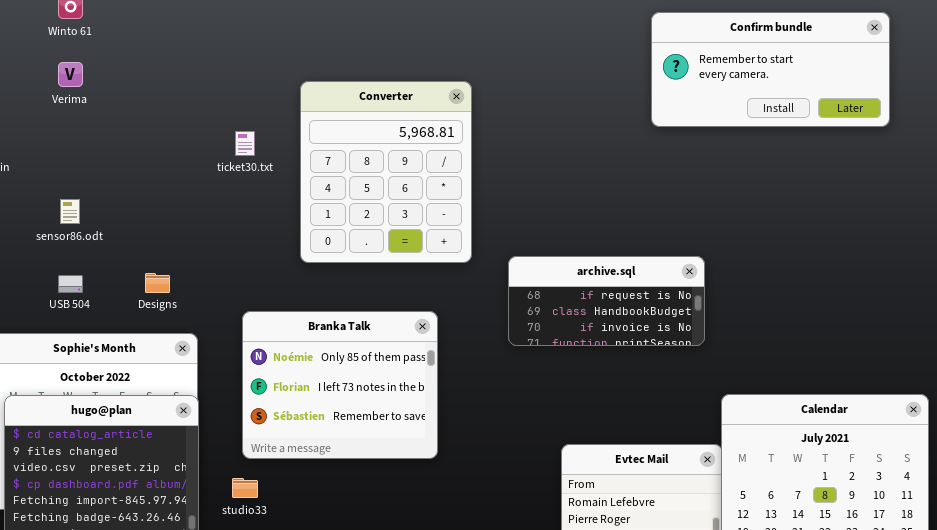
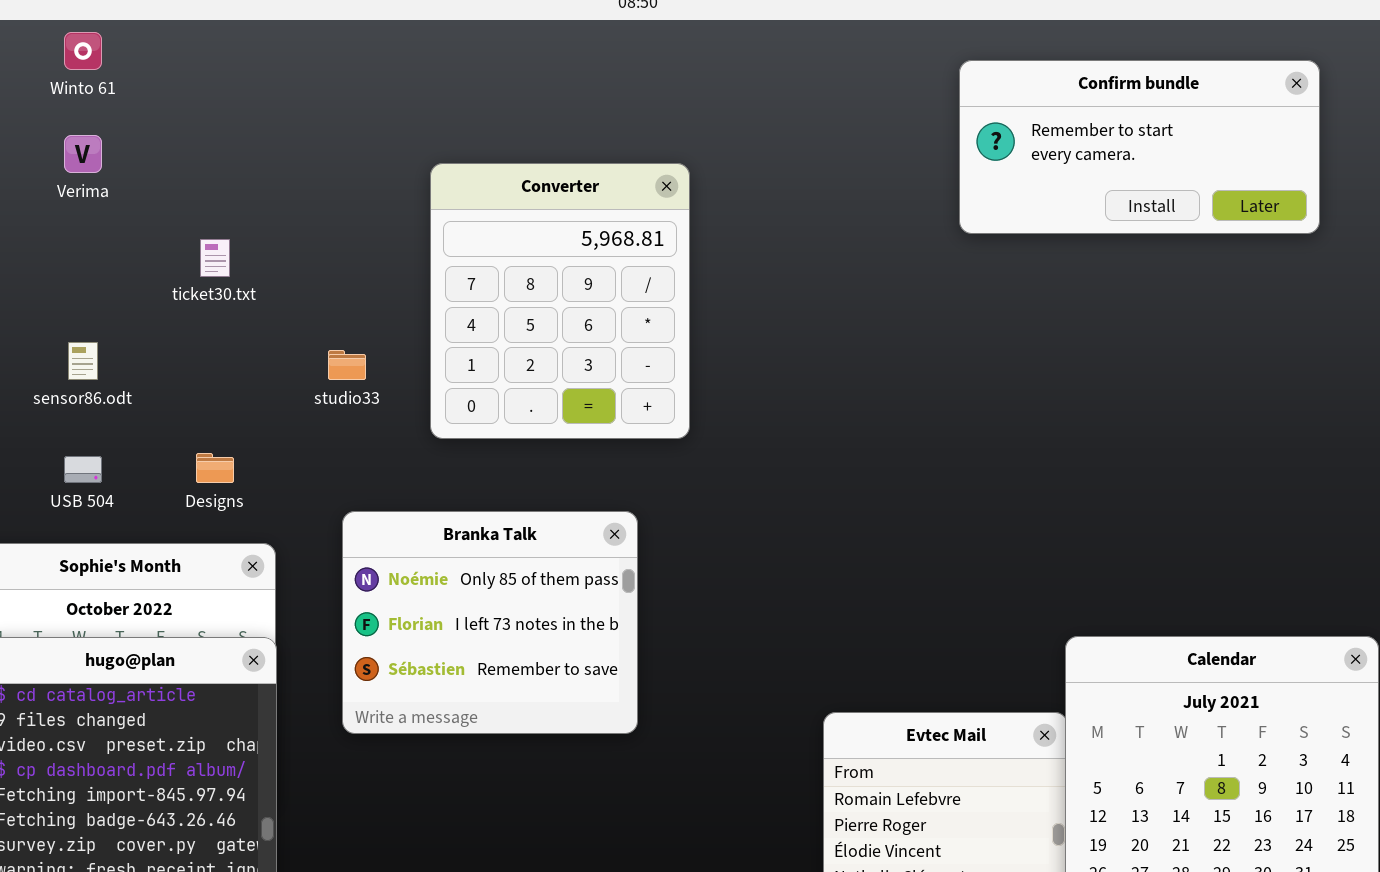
ticket30.txt: [235,131,255,156] -> [200,239,230,277], moved
archive.sql: [508,256,705,346] -> none, closed
studio33: [232,478,258,498] -> [328,350,366,380], moved

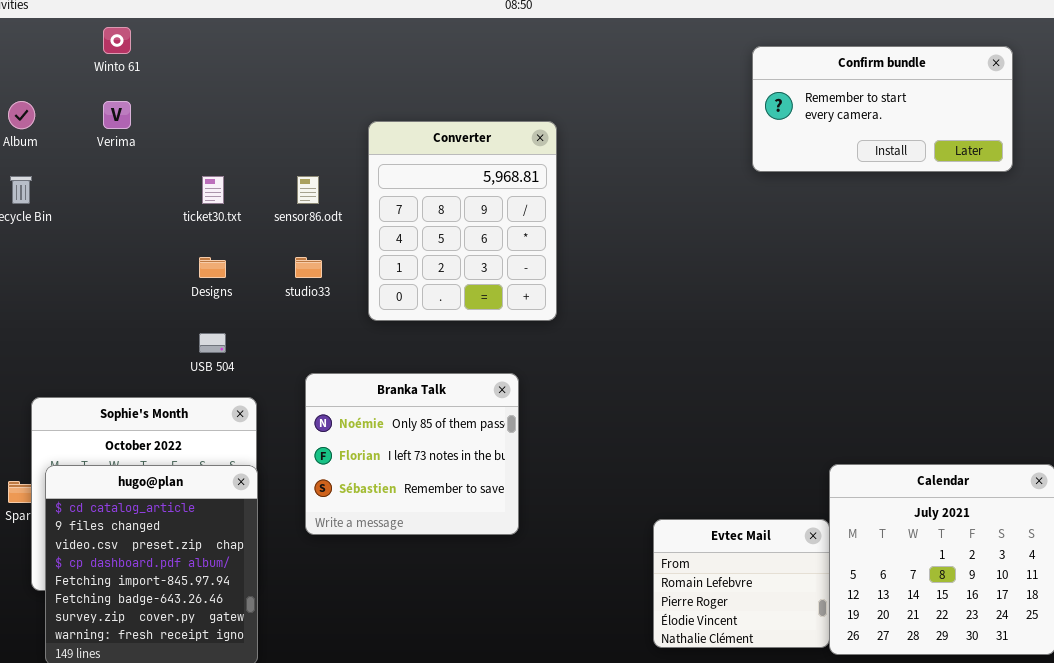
sensor86.odt: [68,342,98,380] -> [297,176,319,204], moved
Designs: [196,453,234,483] -> [199,257,226,278], moved
USB 504: [64,456,102,483] -> [199,333,226,353], moved

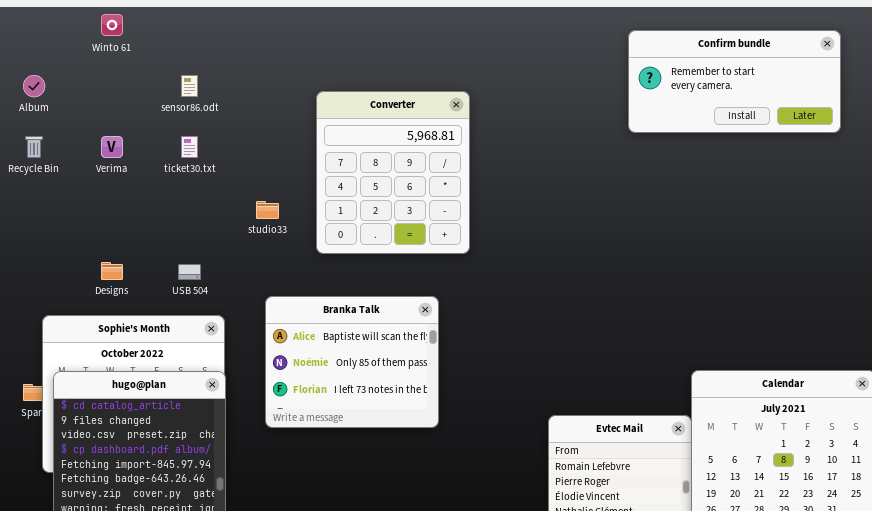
Verima: [103,101,131,129] -> [101,136,123,158], moved
sensor86.odt: [297,176,319,204] -> [181,75,198,97], moved
Designs: [199,257,226,278] -> [101,262,123,280], moved
Branka Talk: [305,373,519,535] -> [265,296,439,428], scrolled up 1 row

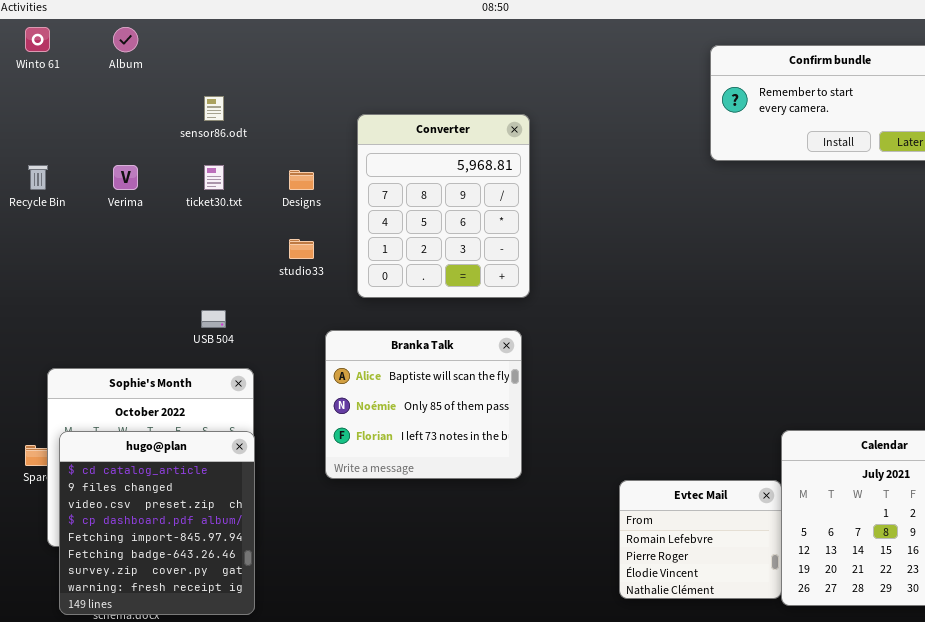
Winto 61: [101,14,123,36] -> [25,27,50,52], moved
Album: [23,75,45,97] -> [113,27,138,52], moved
Designs: [101,262,123,280] -> [289,170,314,190], moved
Branka Talk: [265,296,439,428] -> [325,330,522,479], moved

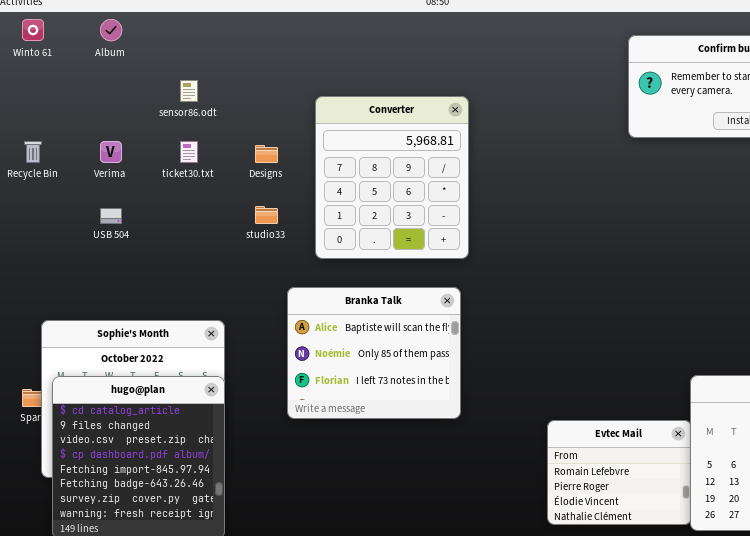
USB 504: [201,310,226,328] -> [100,208,122,224], moved

